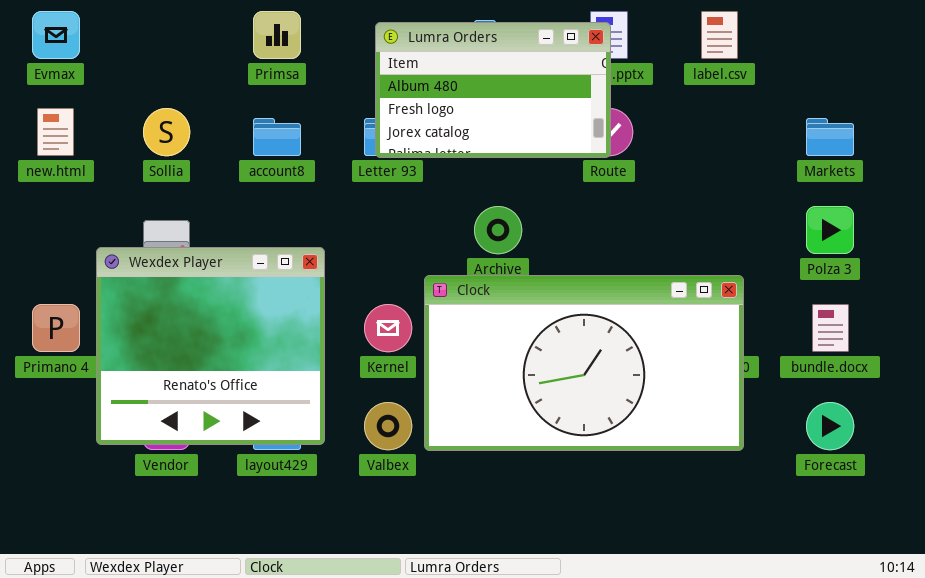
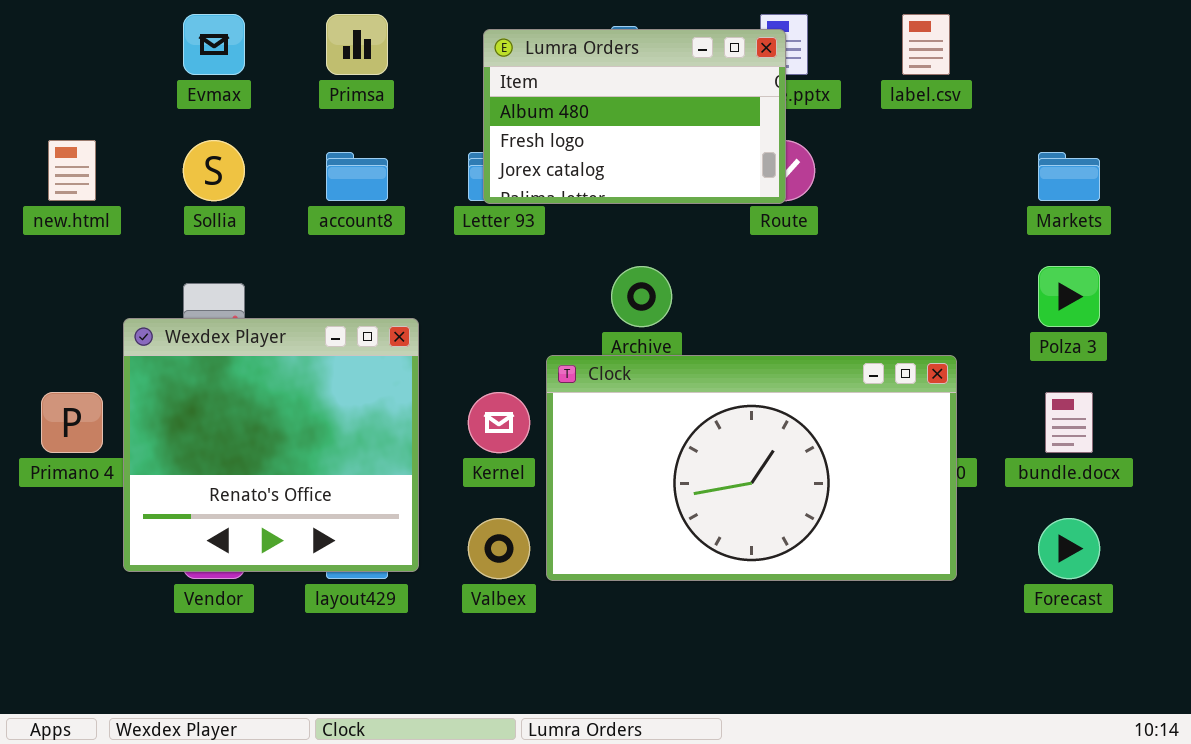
Evmax: [32,11,80,59] -> [183,14,245,75], moved

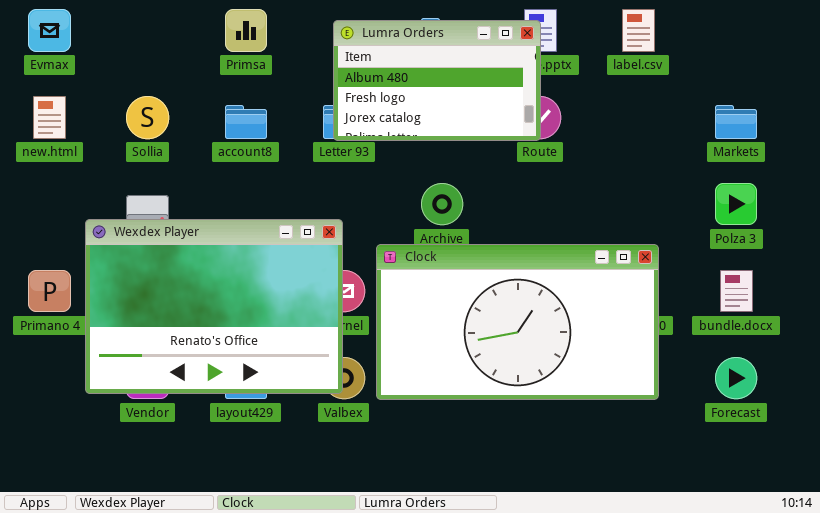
Evmax: [183,14,245,75] -> [28,9,71,52], moved
Wexdex Player: [123,318,419,572] -> [85,219,343,394], resized

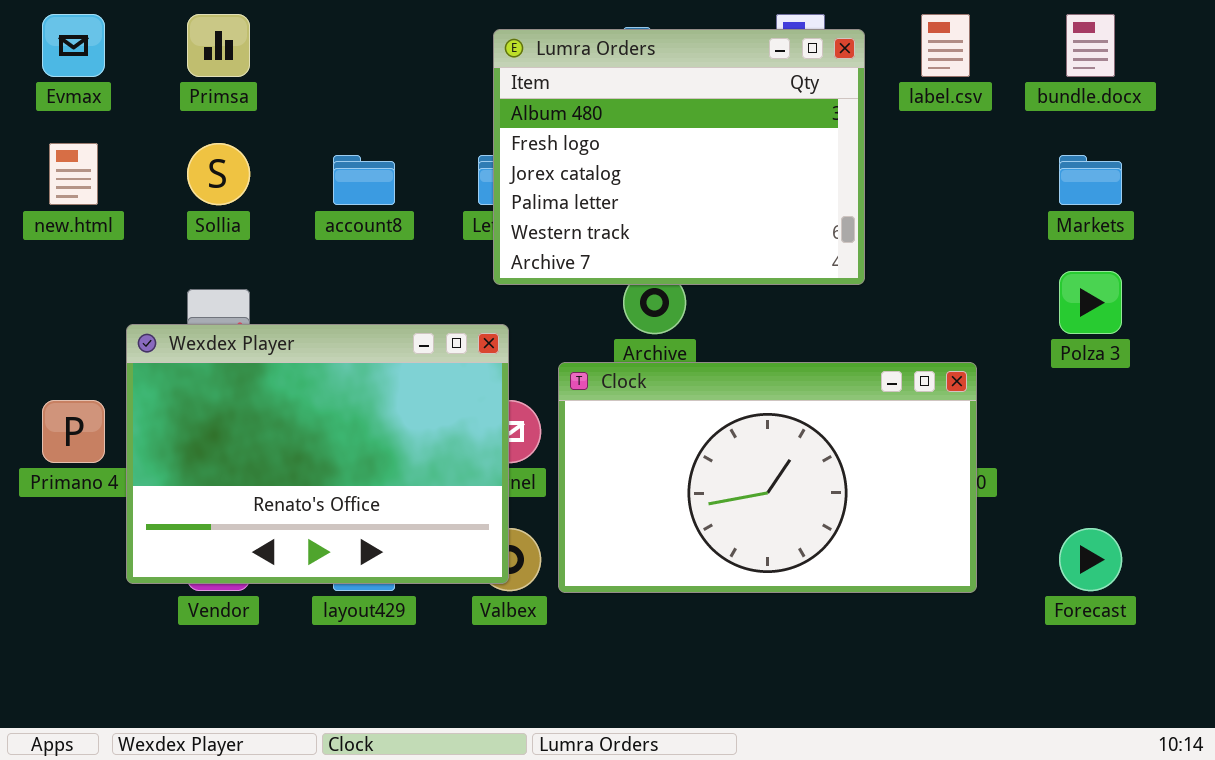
Primsa: [225,9,267,52] -> [187,14,250,77], moved
Lumra Orders: [333,20,541,141] -> [493,29,865,285], resized
bundle.docx: [720,270,753,312] -> [1066,14,1115,77], moved

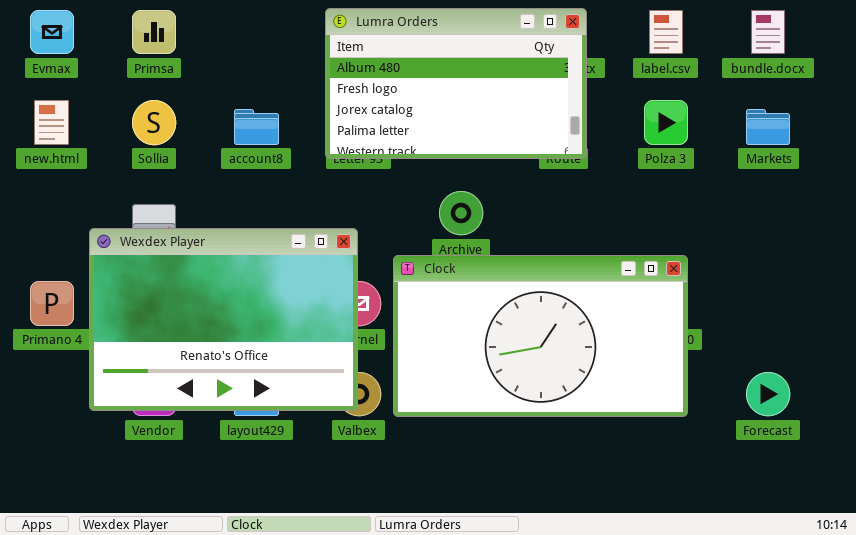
Lumra Orders: [493,29,865,285] -> [325,8,587,159], moved, resized
Polza 3: [1059,271,1122,334] -> [644,100,688,145], moved

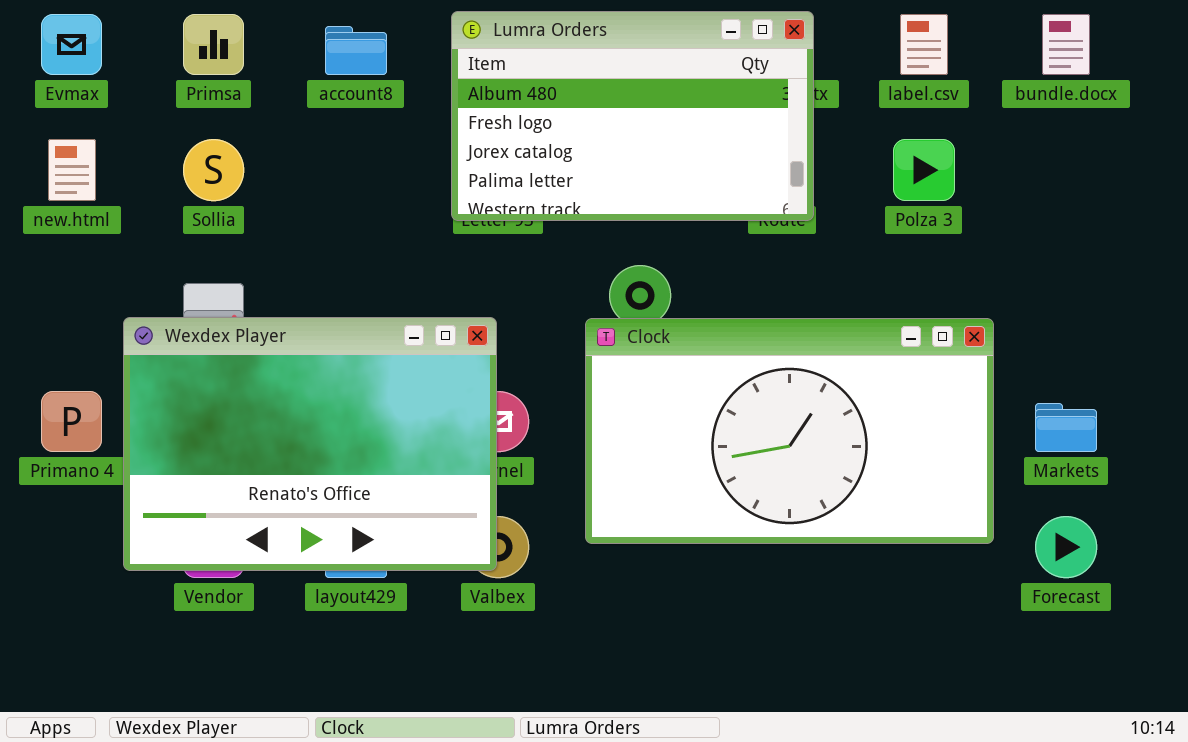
account8: [234,109,279,145] -> [325,26,387,75], moved
Markets: [746,109,790,145] -> [1035,403,1097,452], moved
Clock: [393,255,688,417] -> [585,318,994,544], moved

